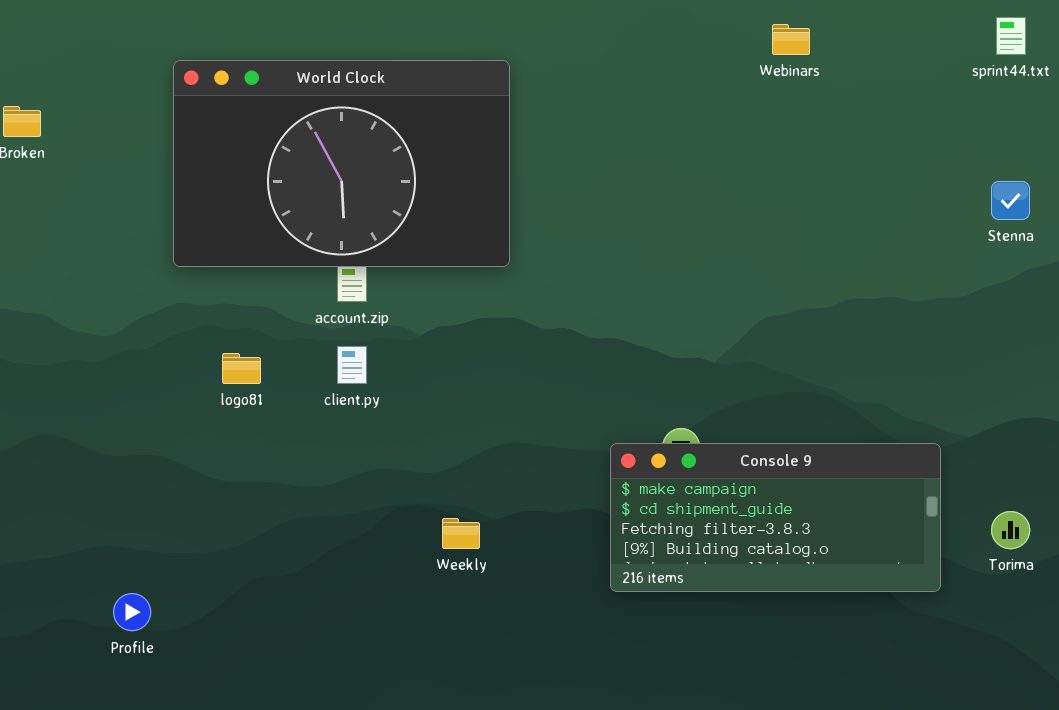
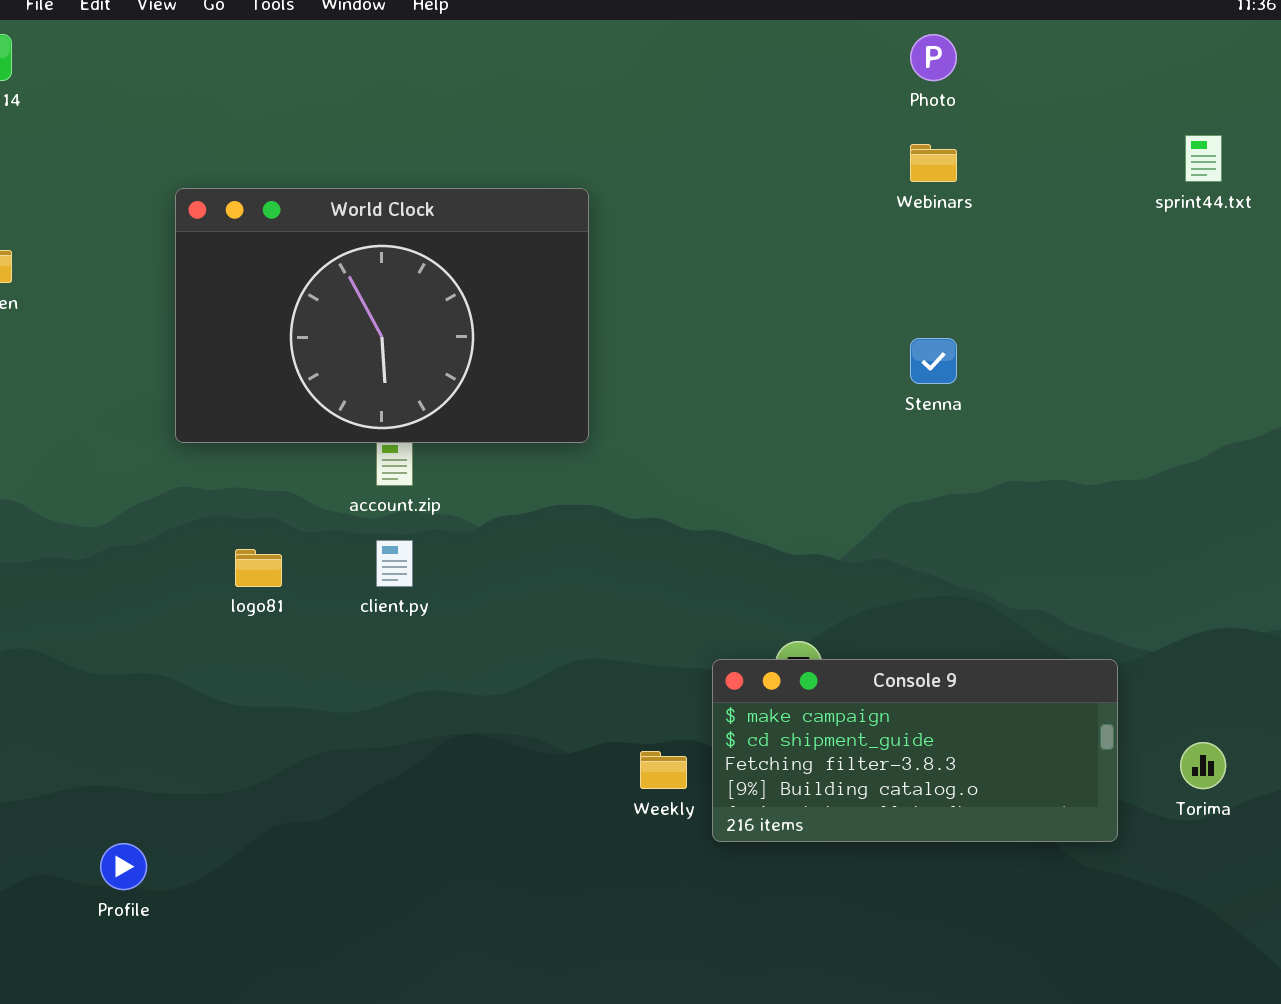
Stenna: [991,181,1030,220] -> [910,338,957,384], moved
Weekly: [442,518,480,549] -> [640,751,687,789], moved

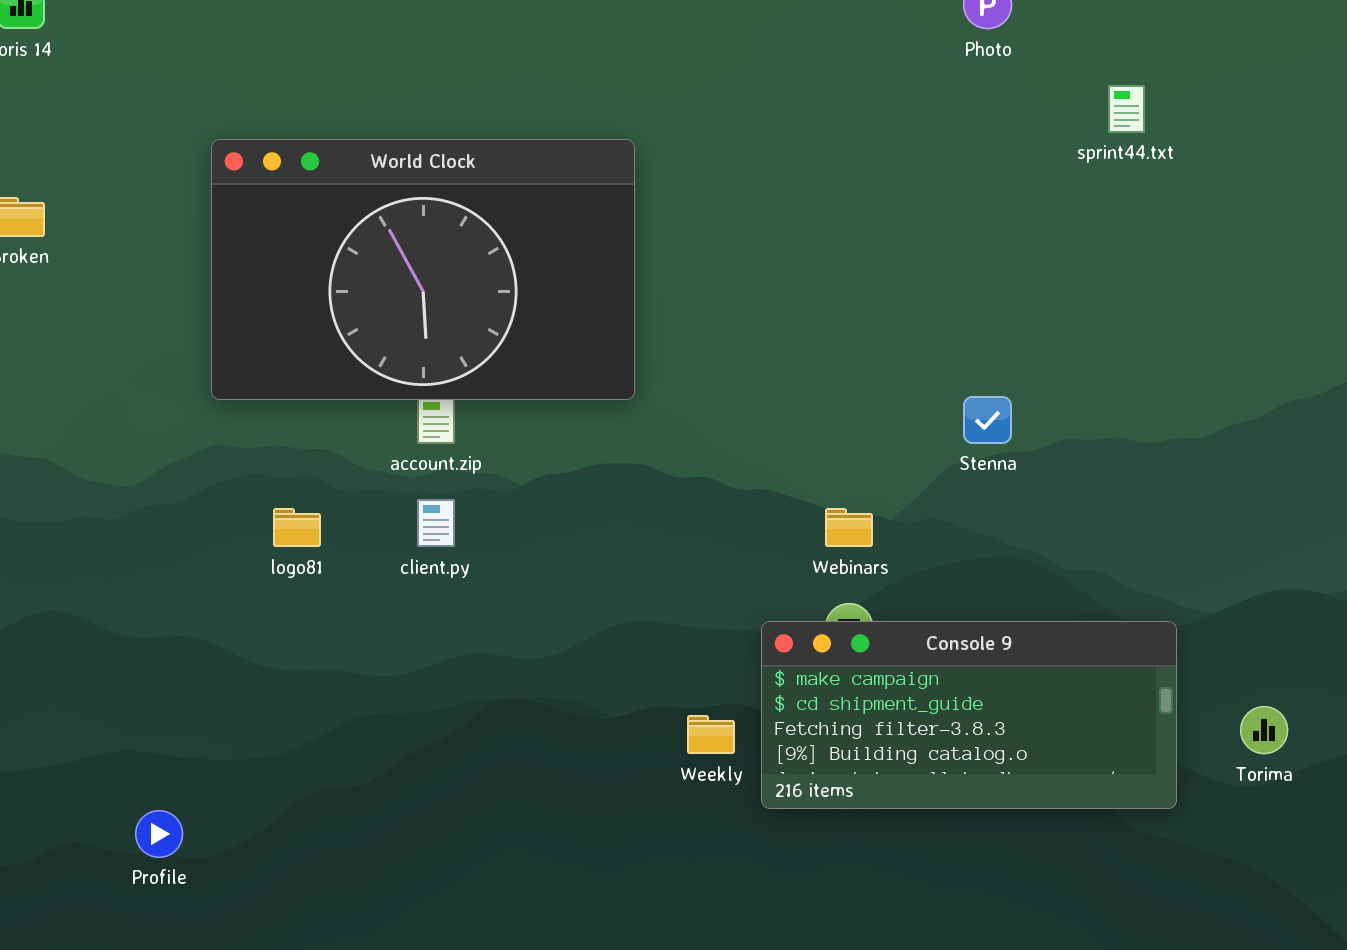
sprint44.txt: [1185,135,1222,182] -> [1108,85,1145,133], moved
Webinars: [910,144,957,182] -> [825,508,873,547], moved
Stenna: [910,338,957,384] -> [963,396,1012,444], moved

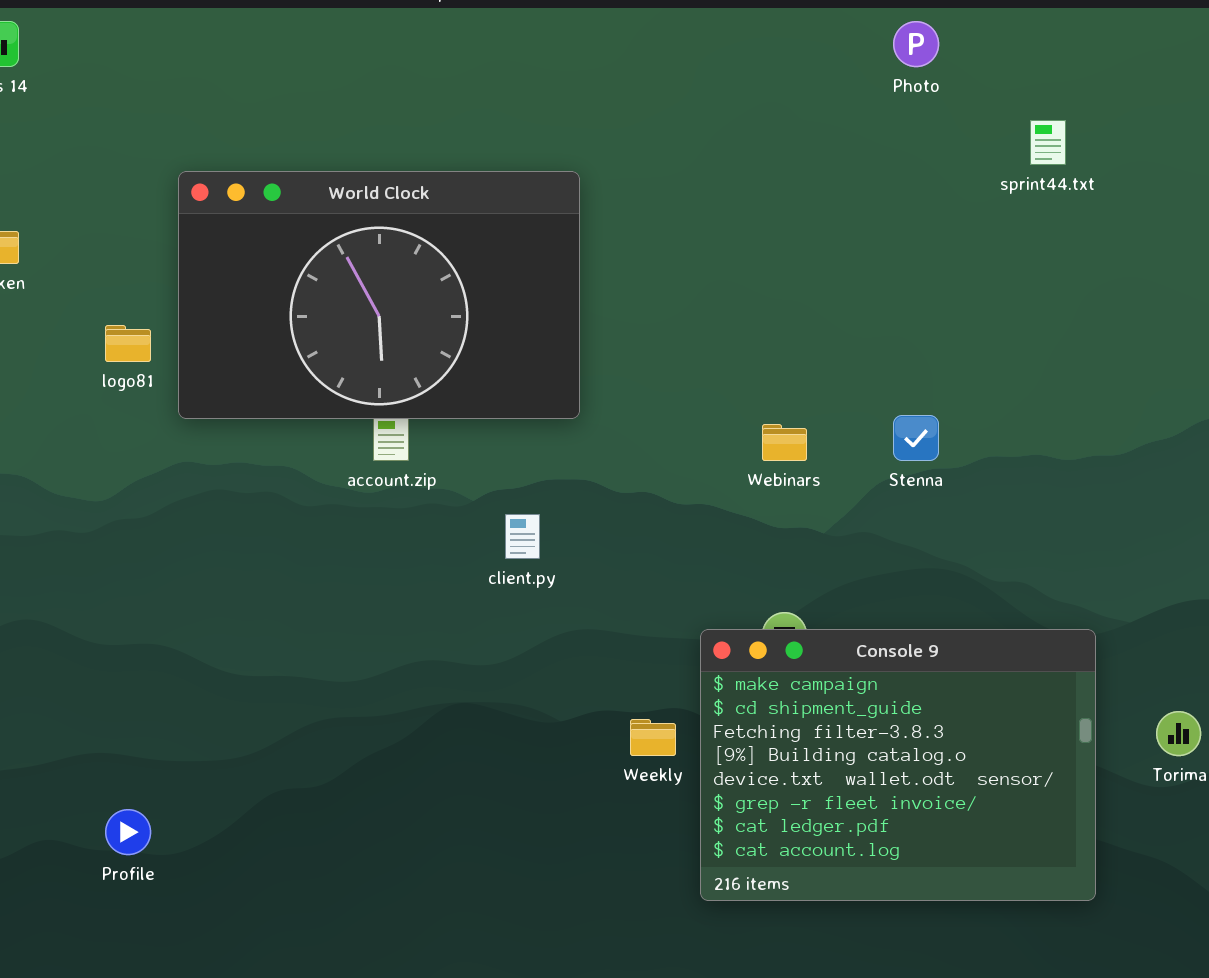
client.py: [417,499,455,547] -> [505,514,540,559], moved
logo81: [273,508,321,547] -> [105,325,151,362], moved
Webinars: [825,508,873,547] -> [762,424,807,461], moved
Console 9: [761,621,1177,809] -> [700,629,1096,901], resized

